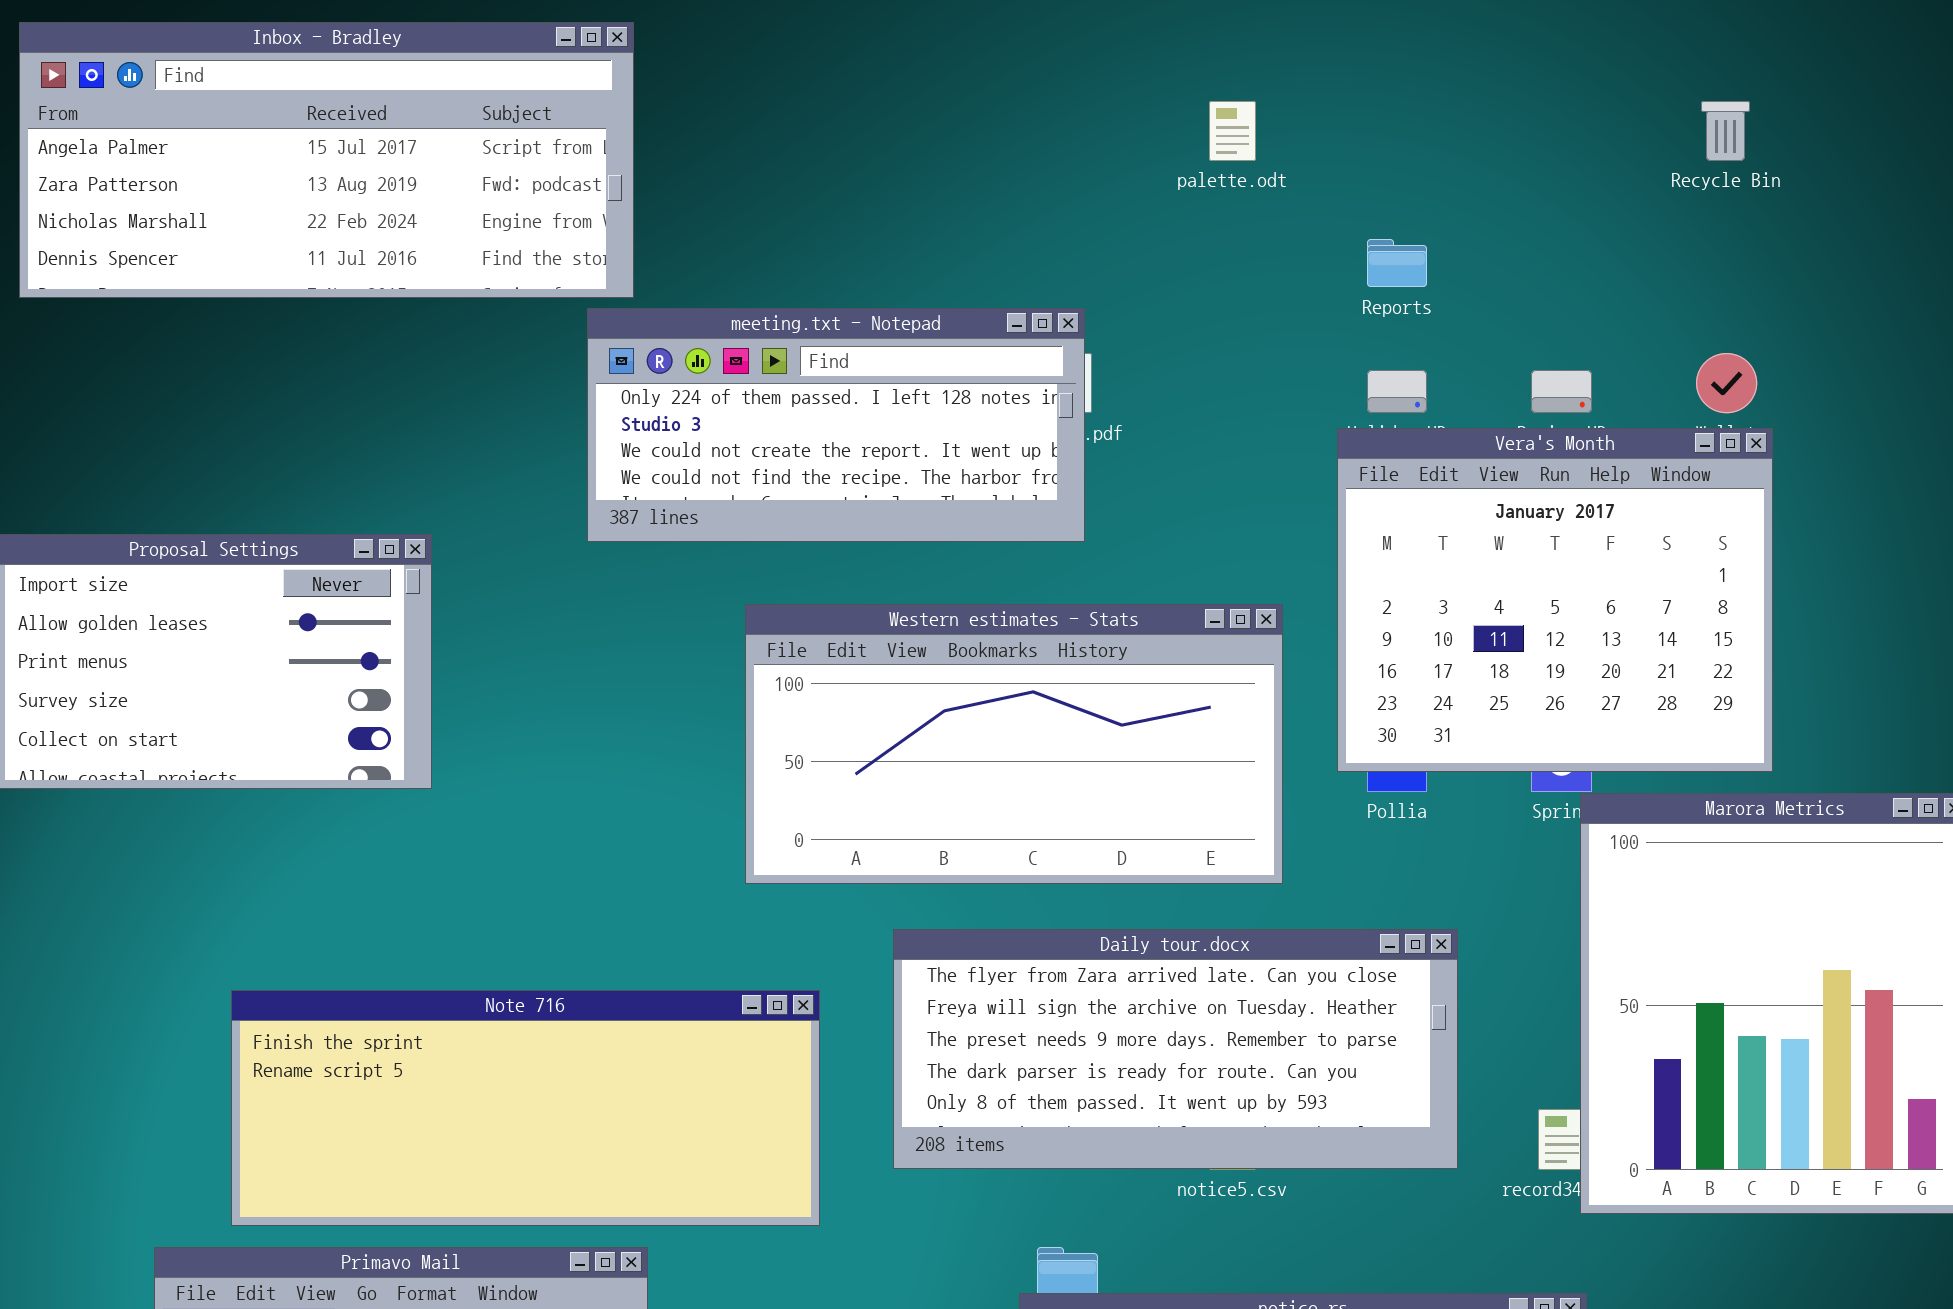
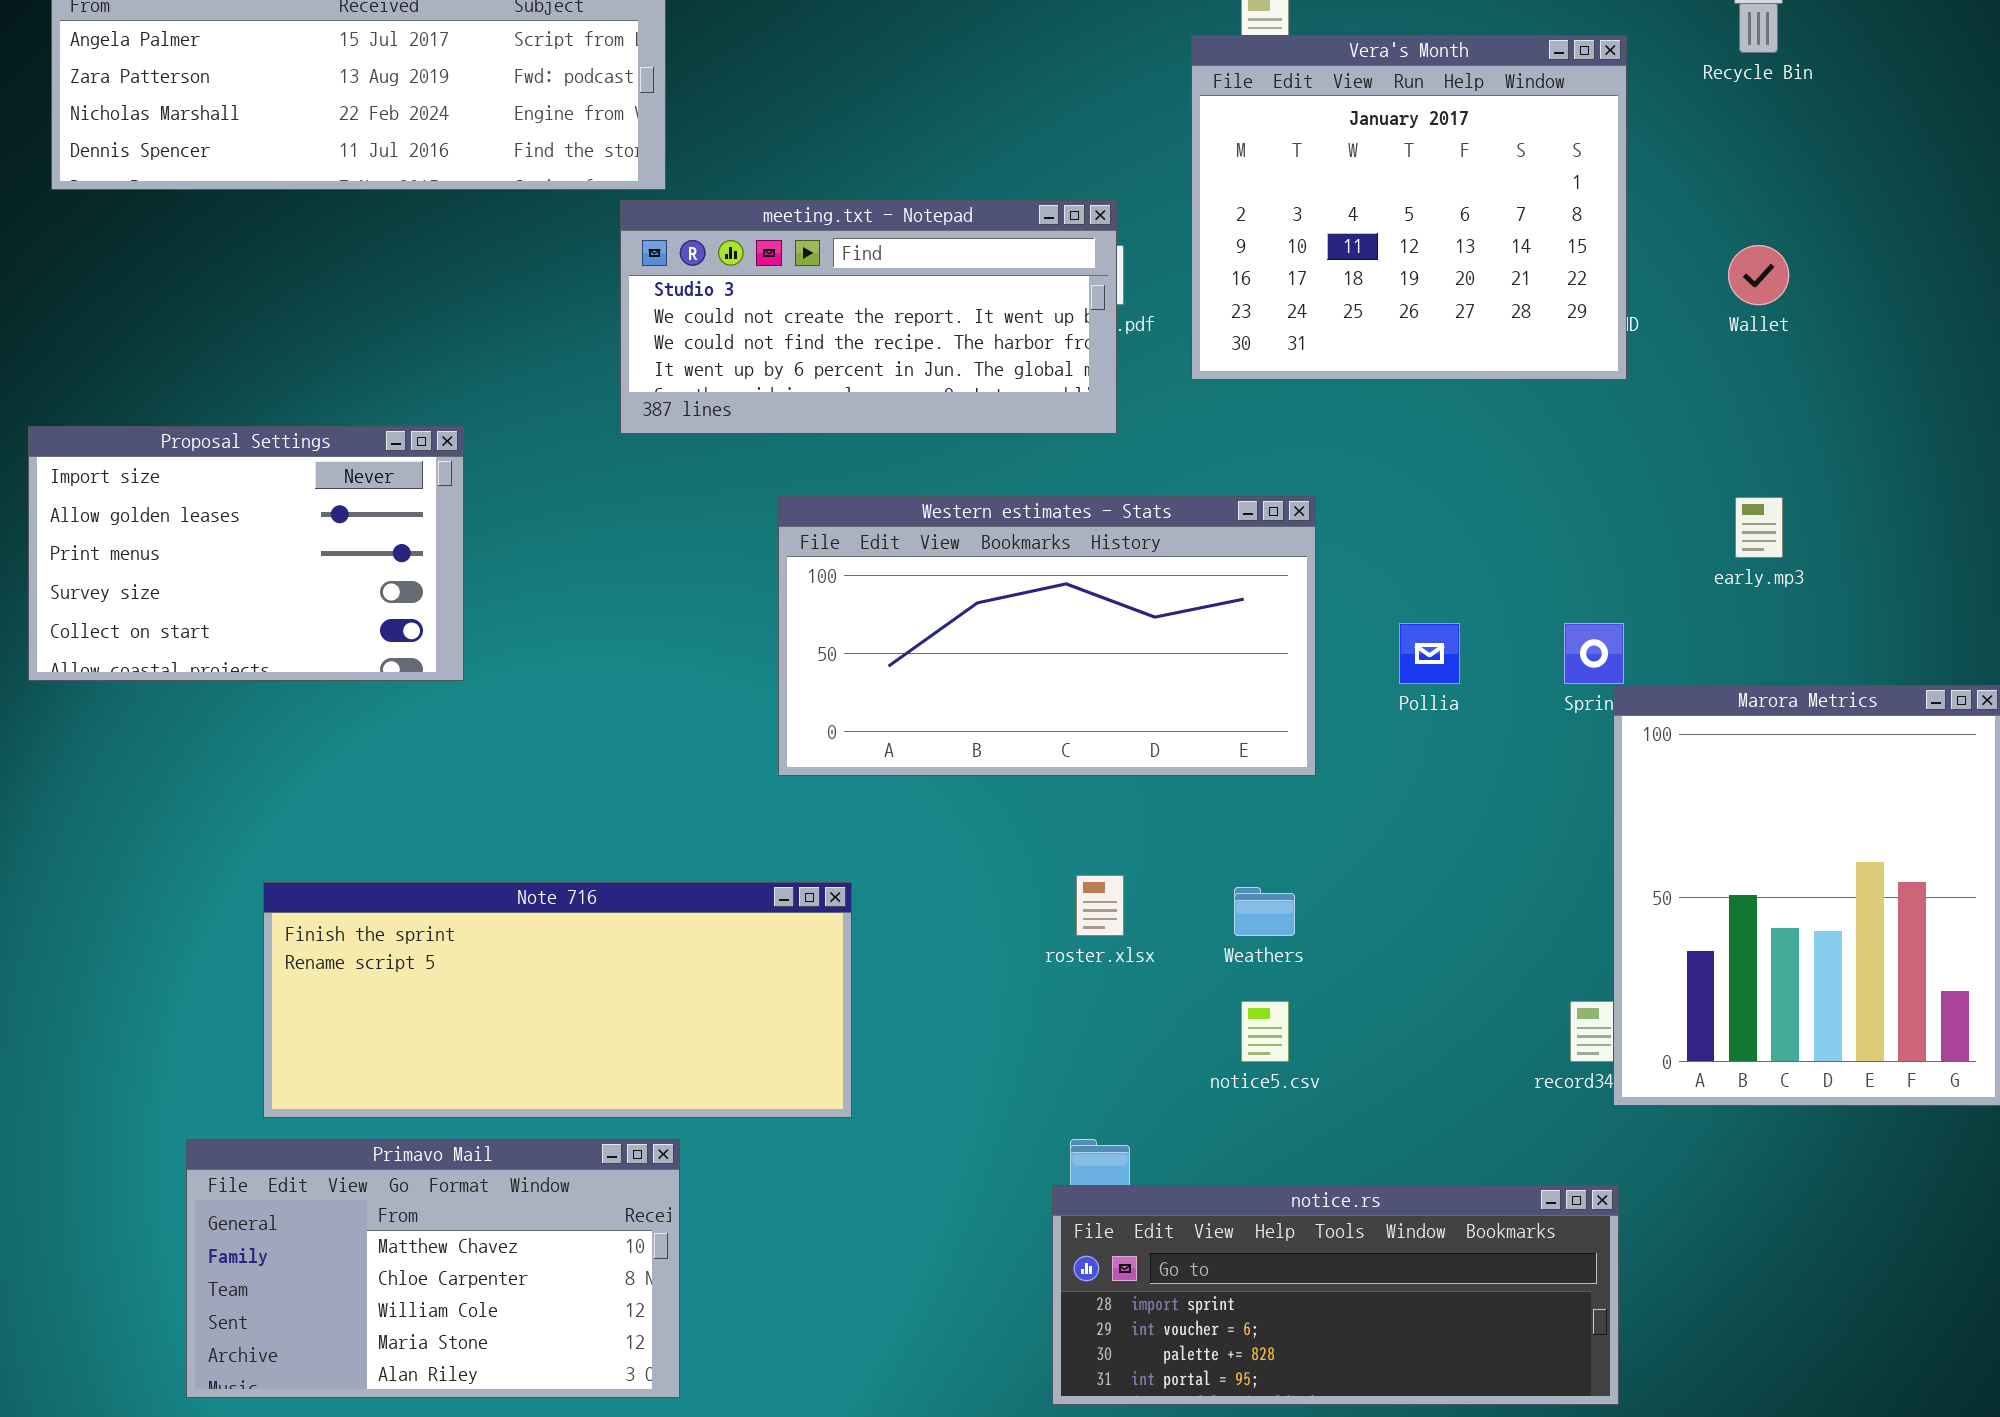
meeting.txt - Notepad: [587,308,1085,542] -> [620,200,1117,434], scrolled down 1 row
Vera's Month: [1337,428,1773,772] -> [1191,35,1627,380], moved
Daily tour.docx: [893,929,1458,1169] -> none, closed

